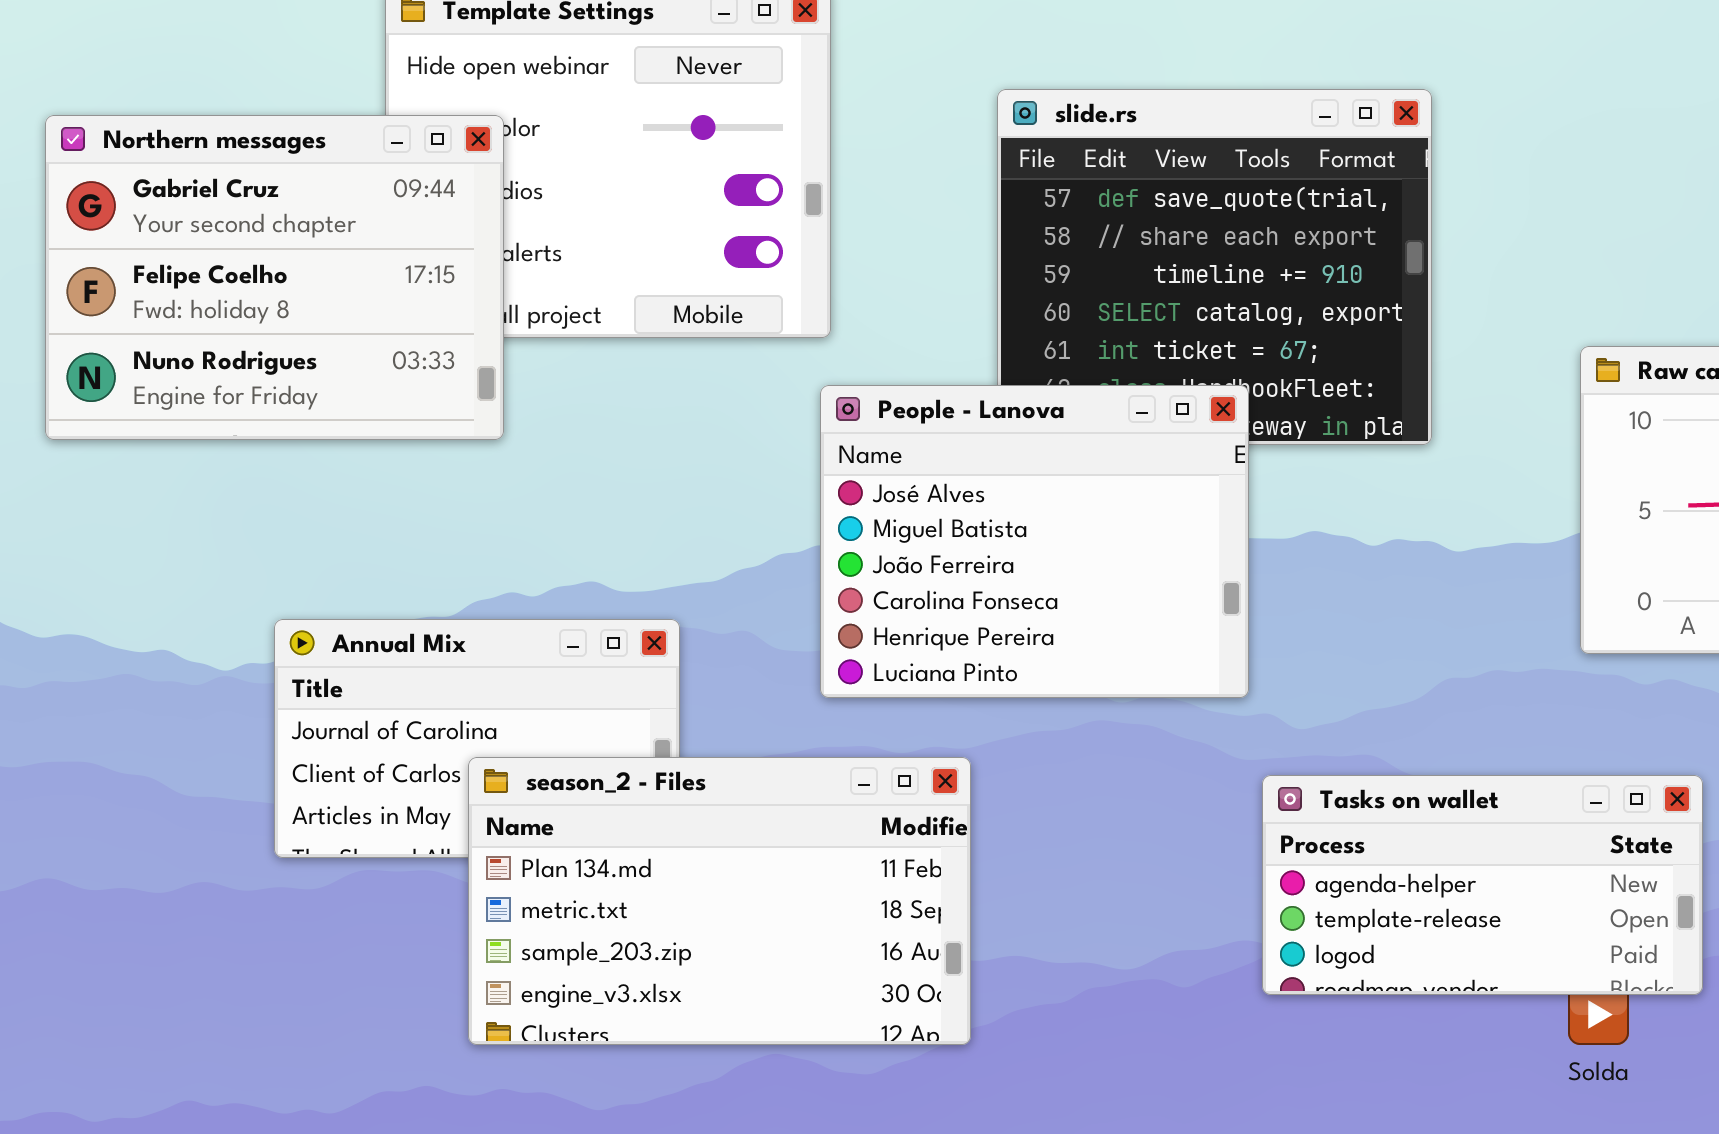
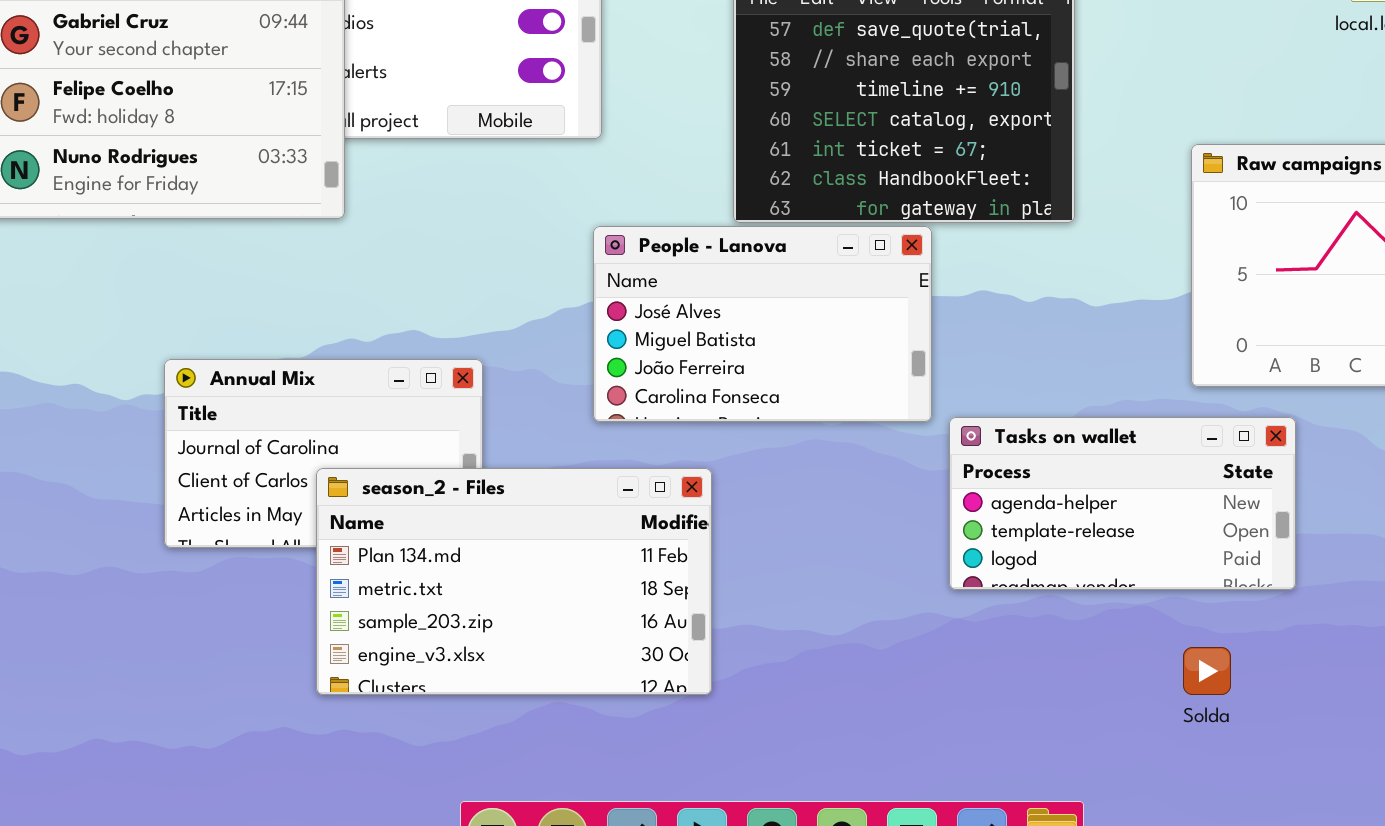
People - Lanova: [820,385,1249,698] -> [593,226,932,422], resized
Tasks on wallet: [1262,775,1703,995] -> [949,417,1296,590], moved

